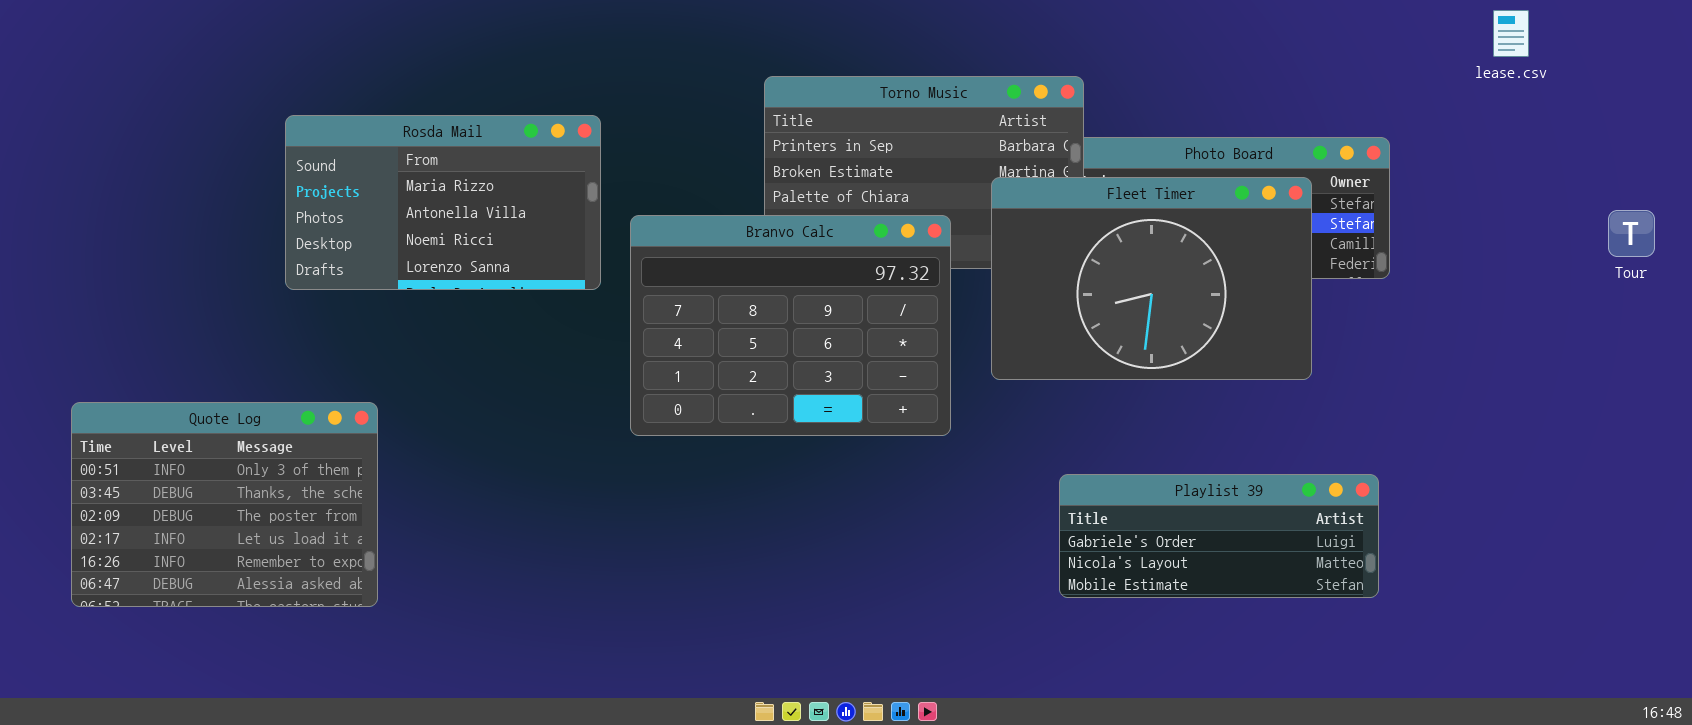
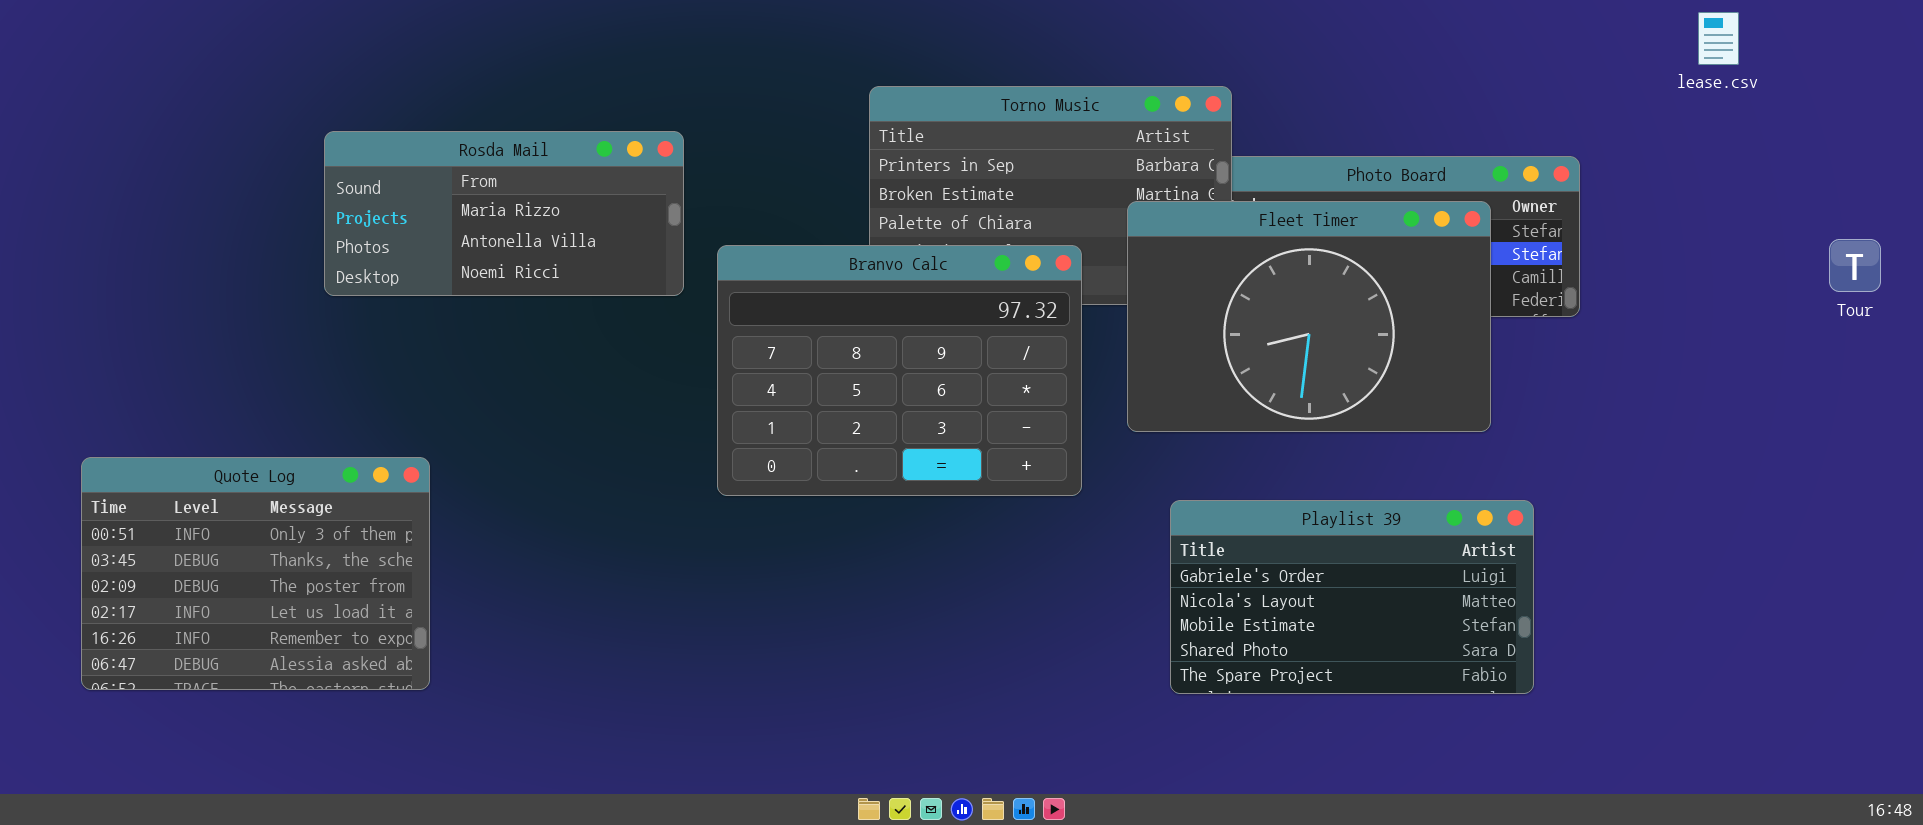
Rosda Mail: [285,115,601,290] -> [324,131,684,296], resized
Playlist 39: [1059,474,1379,598] -> [1170,500,1534,694], moved, resized

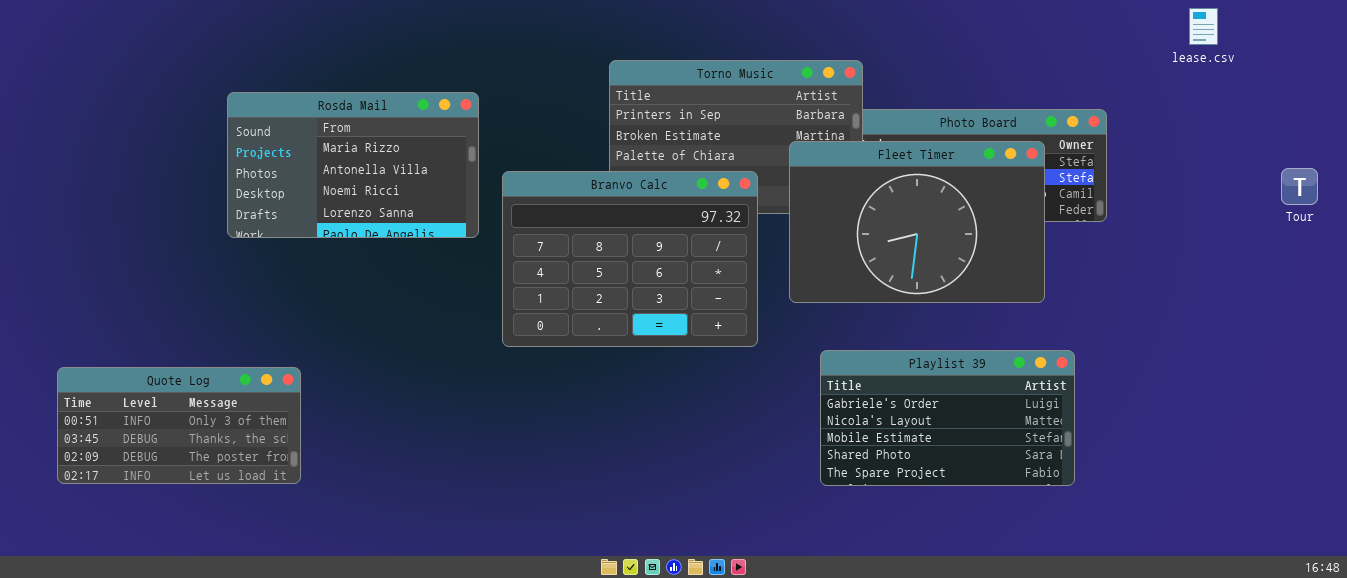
Rosda Mail: [324,131,684,296] -> [227,92,479,238], resized
Quote Log: [81,457,430,690] -> [57,367,301,484], resized

